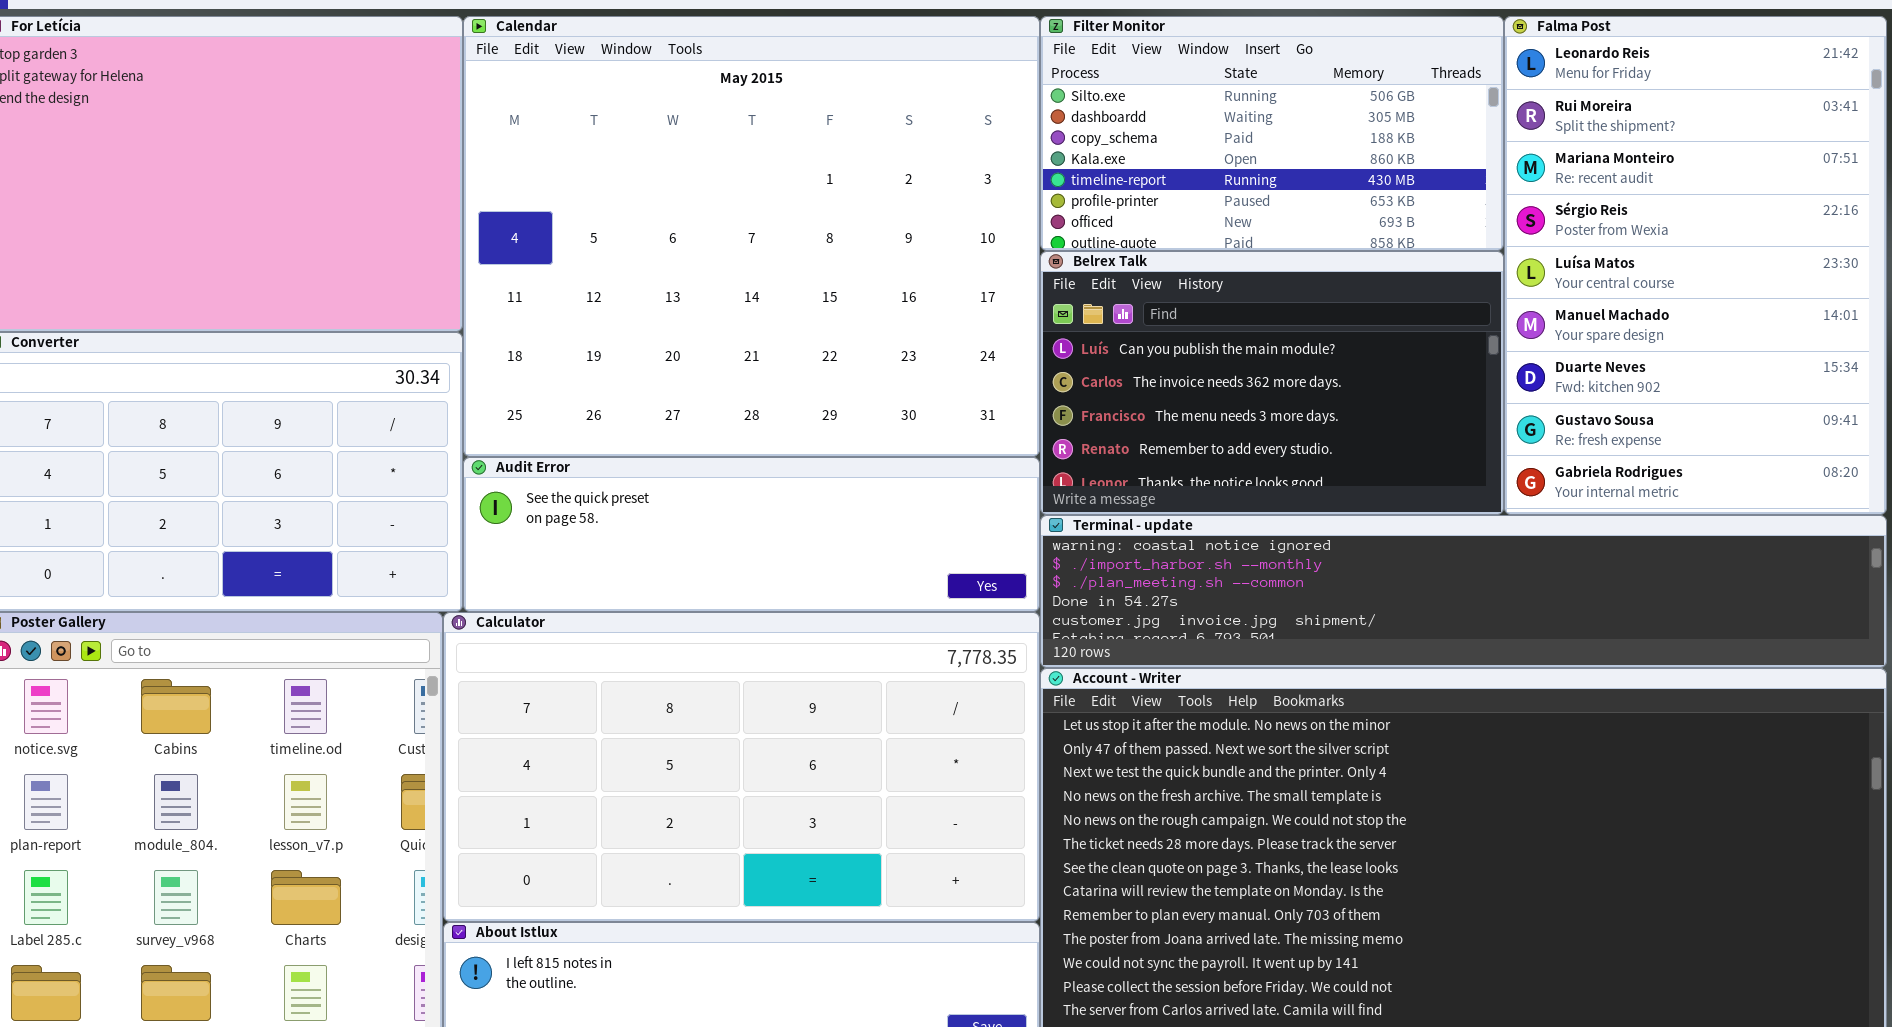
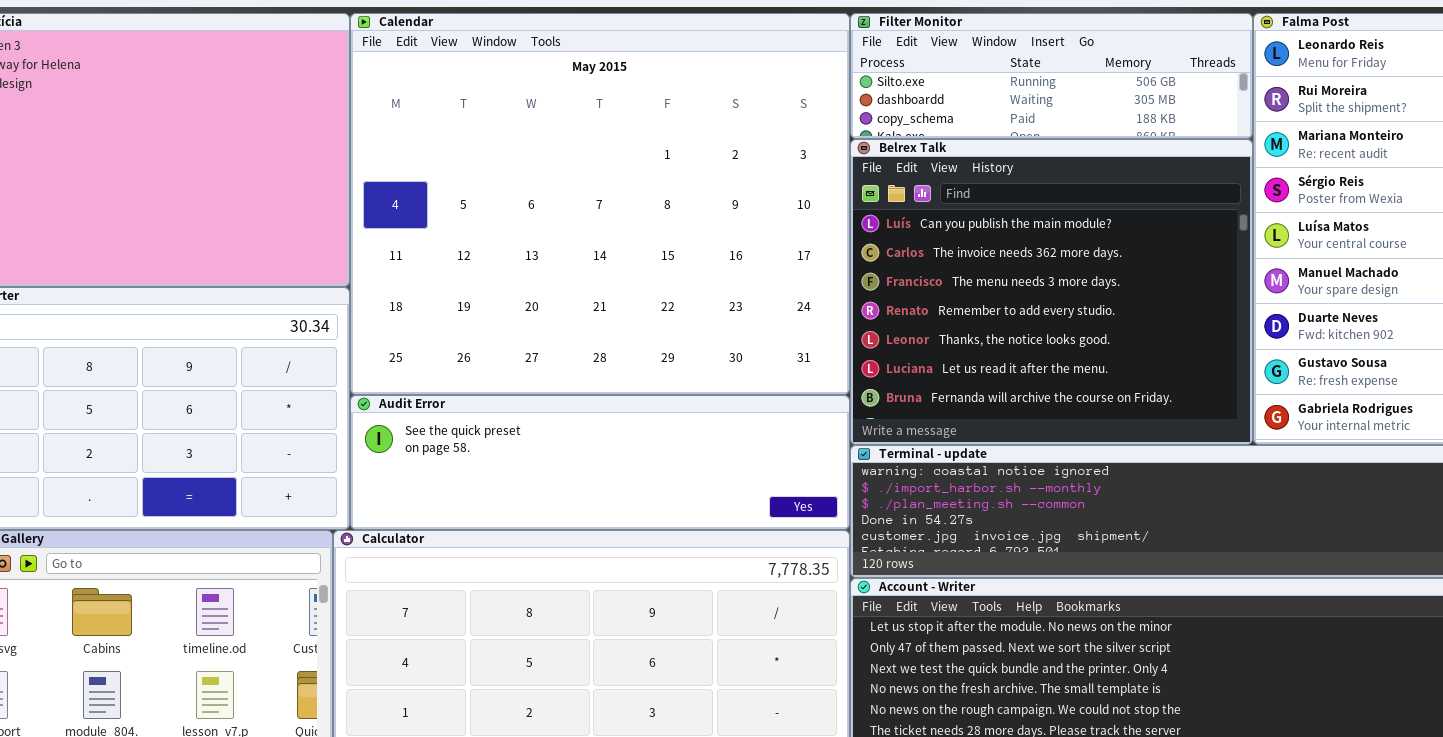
Filter Monitor: [1040,16,1504,251] -> [850,13,1253,139], resized
Belrex Talk: [1040,251,1504,515] -> [850,139,1253,445], resized

